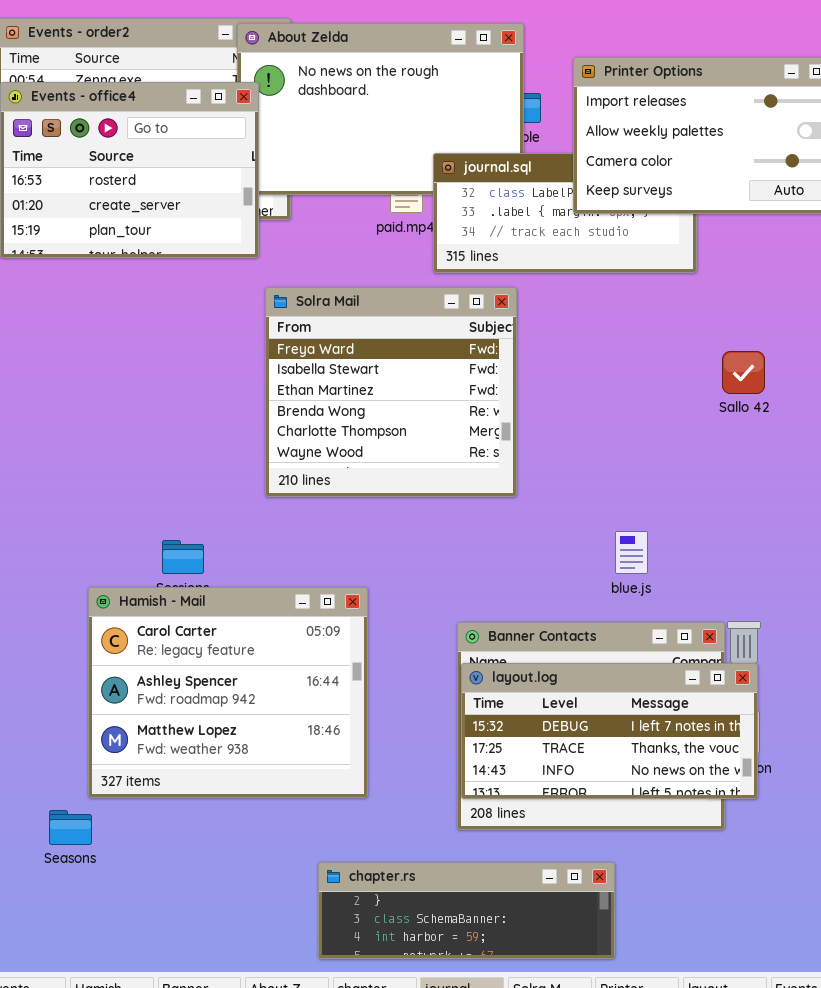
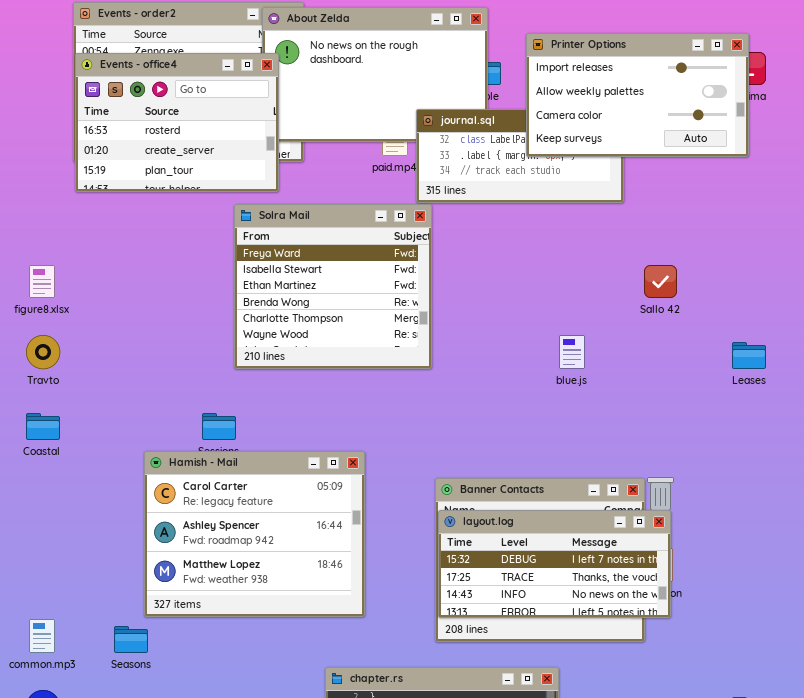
Solra Mail: [265,287,517,497] -> [234,204,432,369], moved
blue.js: [615,531,648,574] -> [559,335,585,369], moved

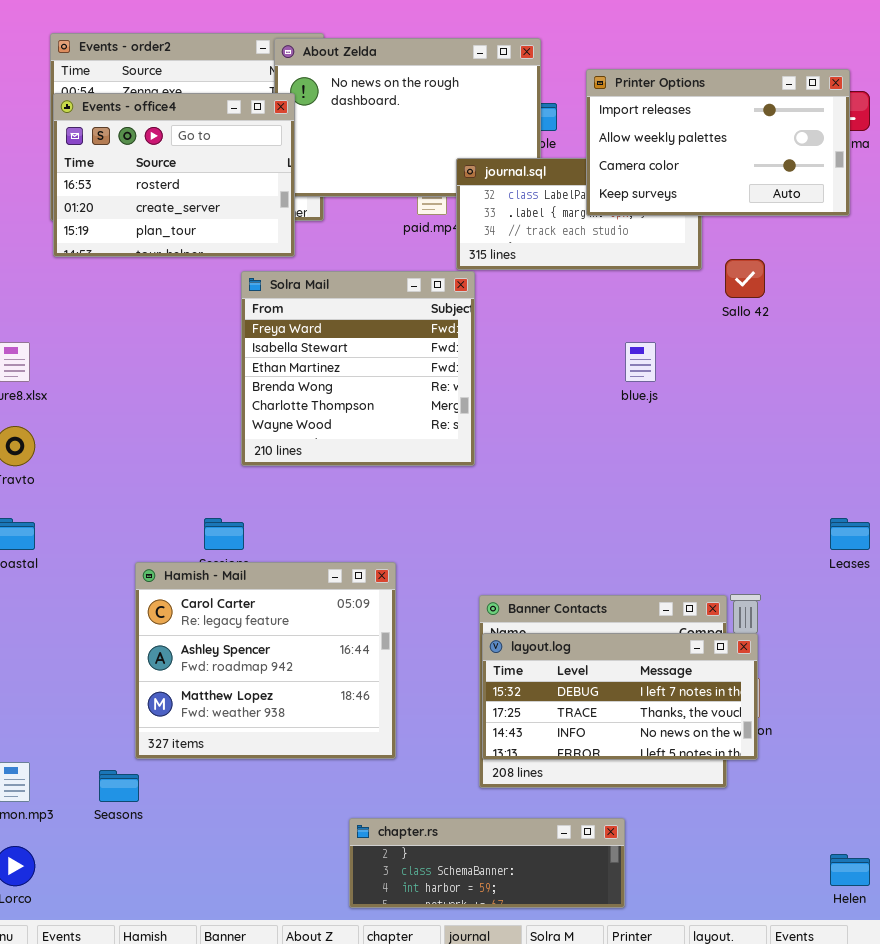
Sallo 42: [644,265,677,298] -> [725,259,765,298], moved
blue.js: [559,335,585,369] -> [625,342,656,382], moved
Leases: [732,342,766,369] -> [830,518,870,550], moved

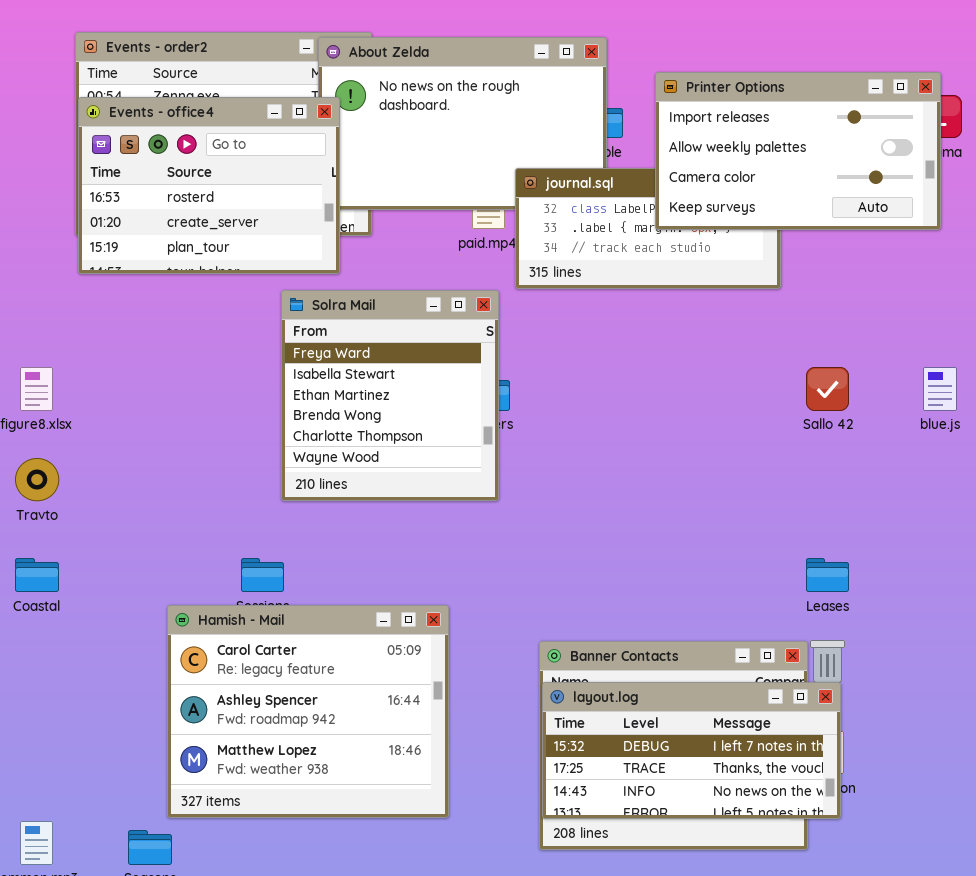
Sallo 42: [725,259,765,298] -> [806,367,849,411], moved
Solra Mail: [241,271,475,466] -> [281,290,499,501], resized
blue.js: [625,342,656,382] -> [923,367,957,411], moved
Leases: [830,518,870,550] -> [806,558,849,592], moved

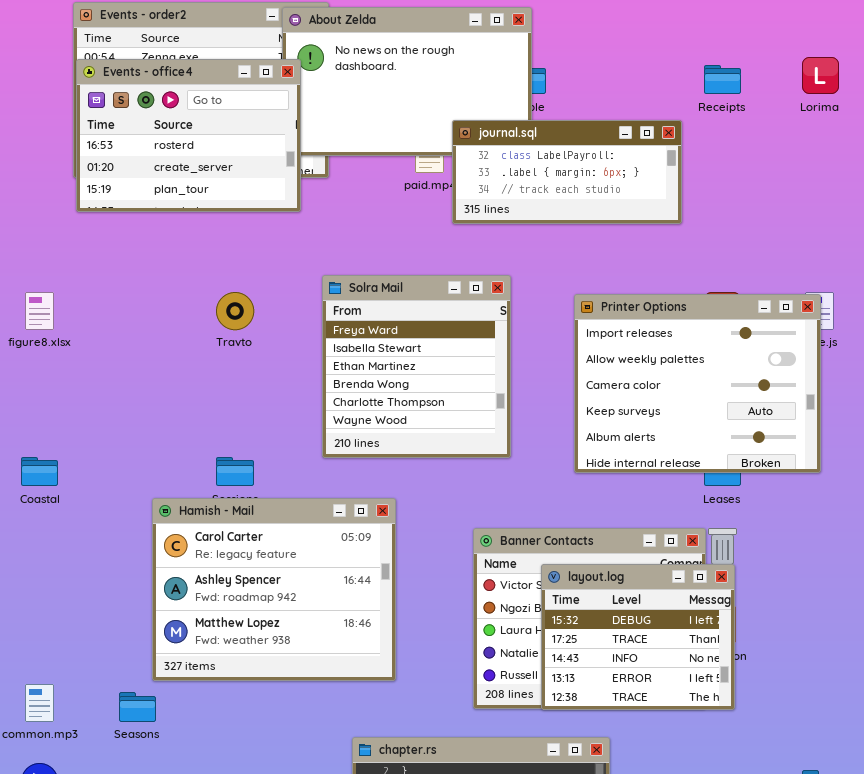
Printer Options: [655,72,941,230] -> [574,294,821,473], moved, resized
Solra Mail: [281,290,499,501] -> [322,275,511,458], moved
Travto: [15,458,59,501] -> [216,292,254,330], moved
layout.log: [542,682,841,819] -> [541,564,735,710], resized

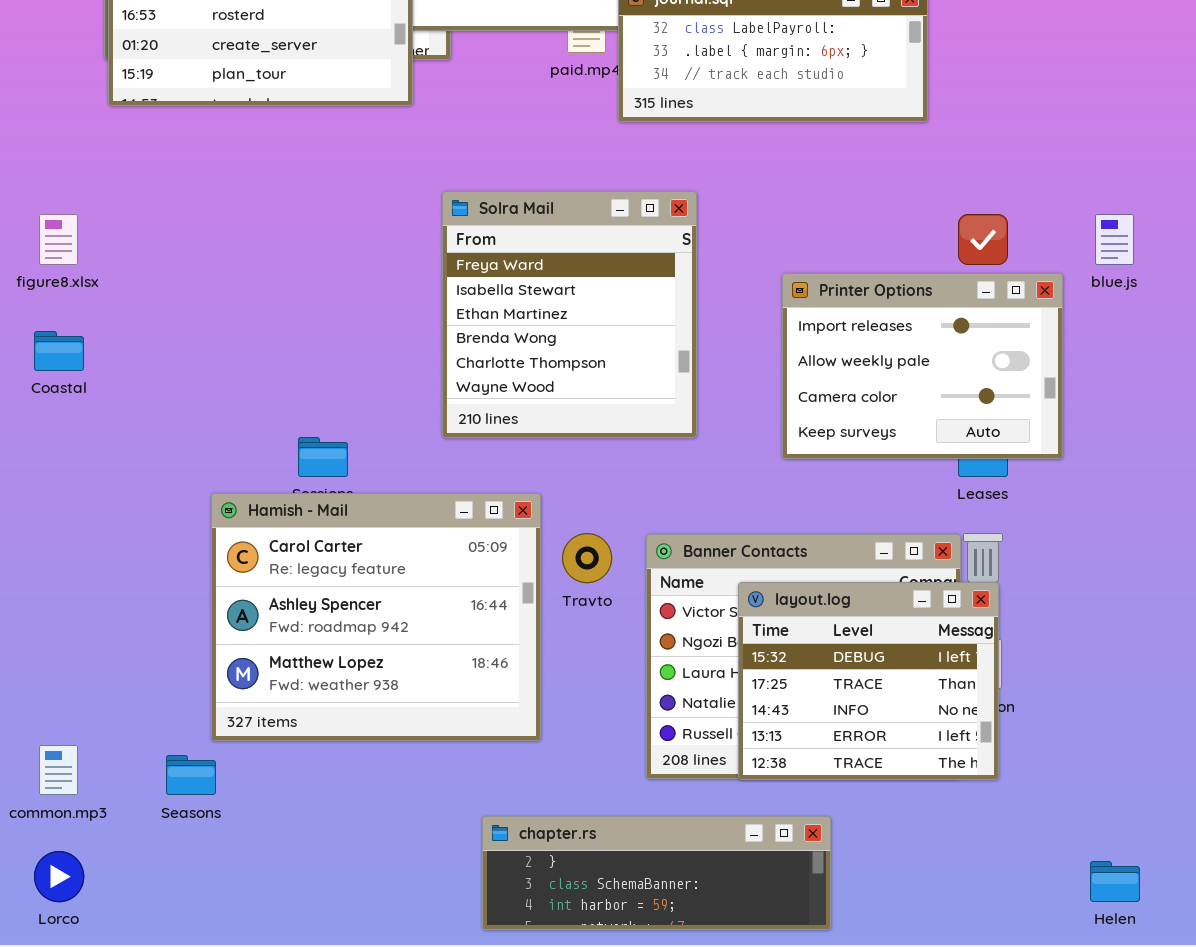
Travto: [216,292,254,330] -> [562,533,612,583], moved
Printer Options: [574,294,821,473] -> [782,273,1063,459], resized
Coastal: [21,457,58,486] -> [34,331,84,371], moved

